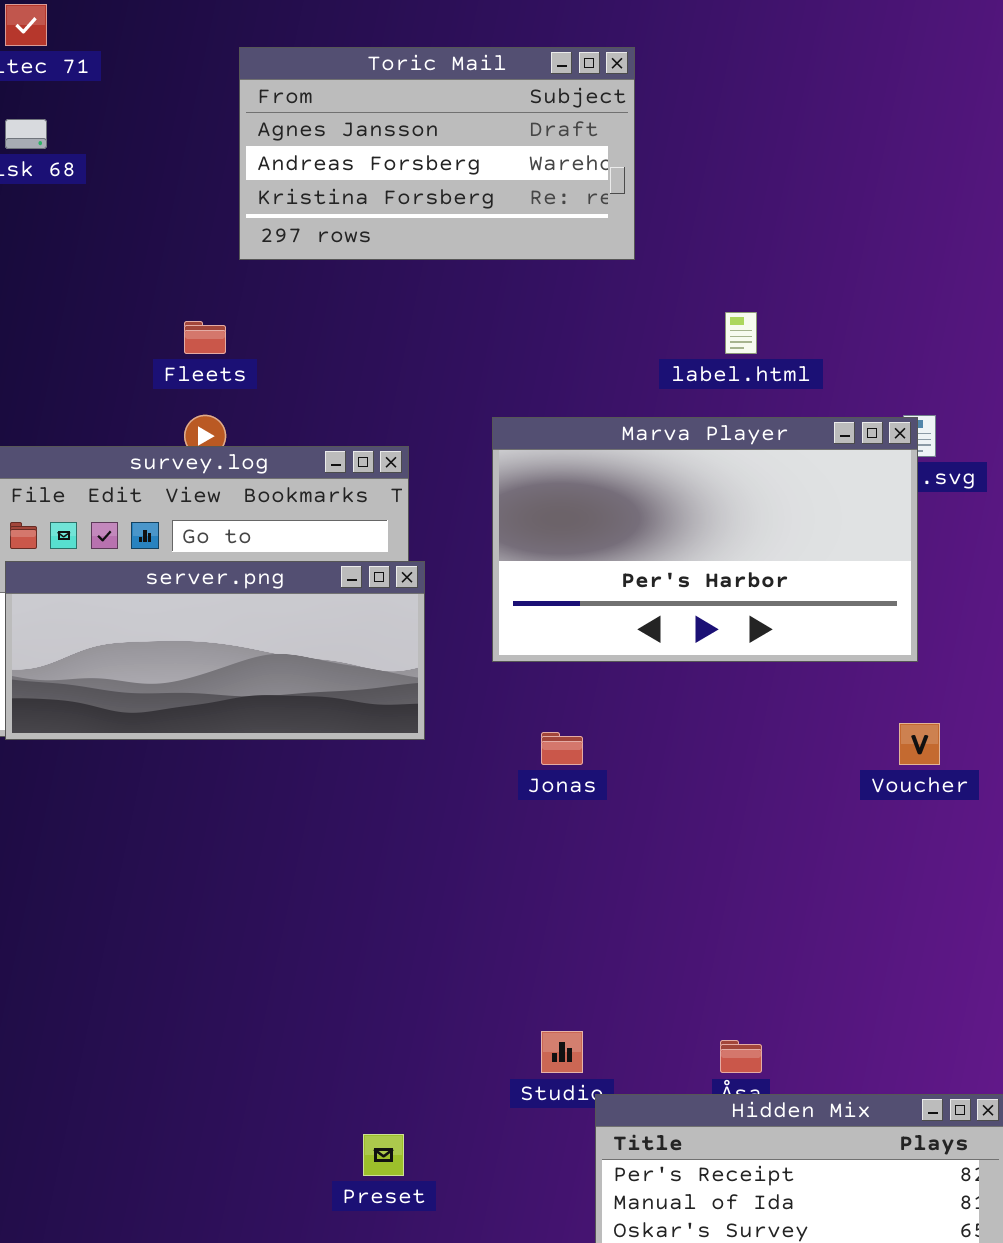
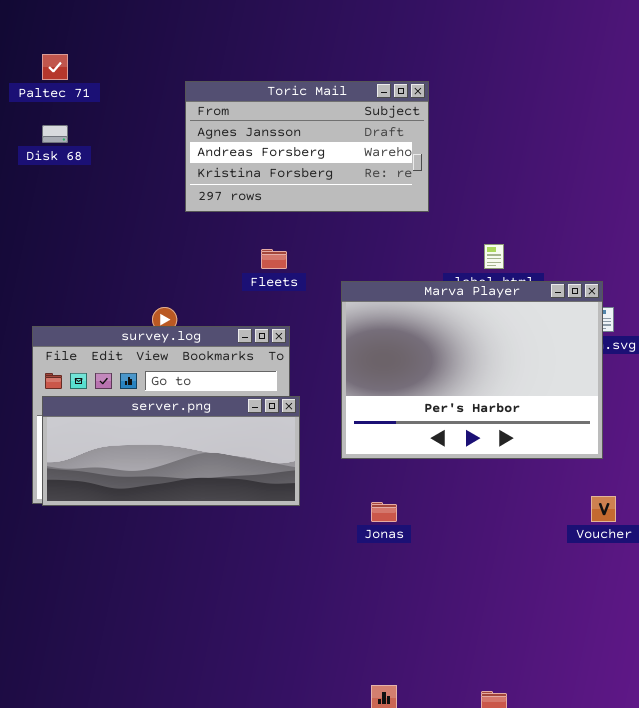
Fleets: [184,321,226,354] -> [261,249,287,269], moved
Marva Player: [492,417,918,662] -> [341,281,603,459], resized

